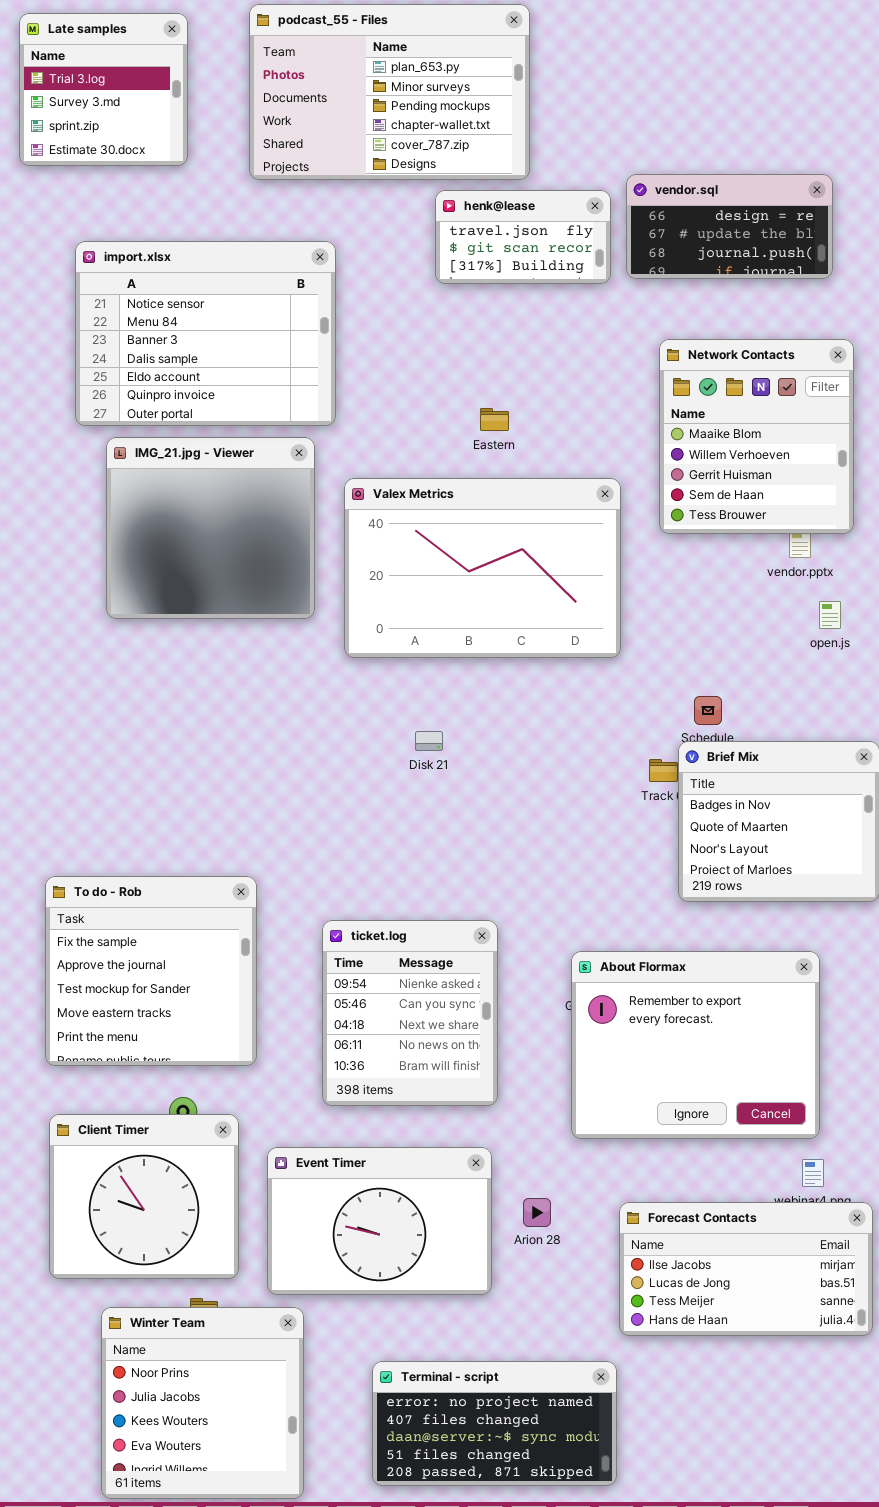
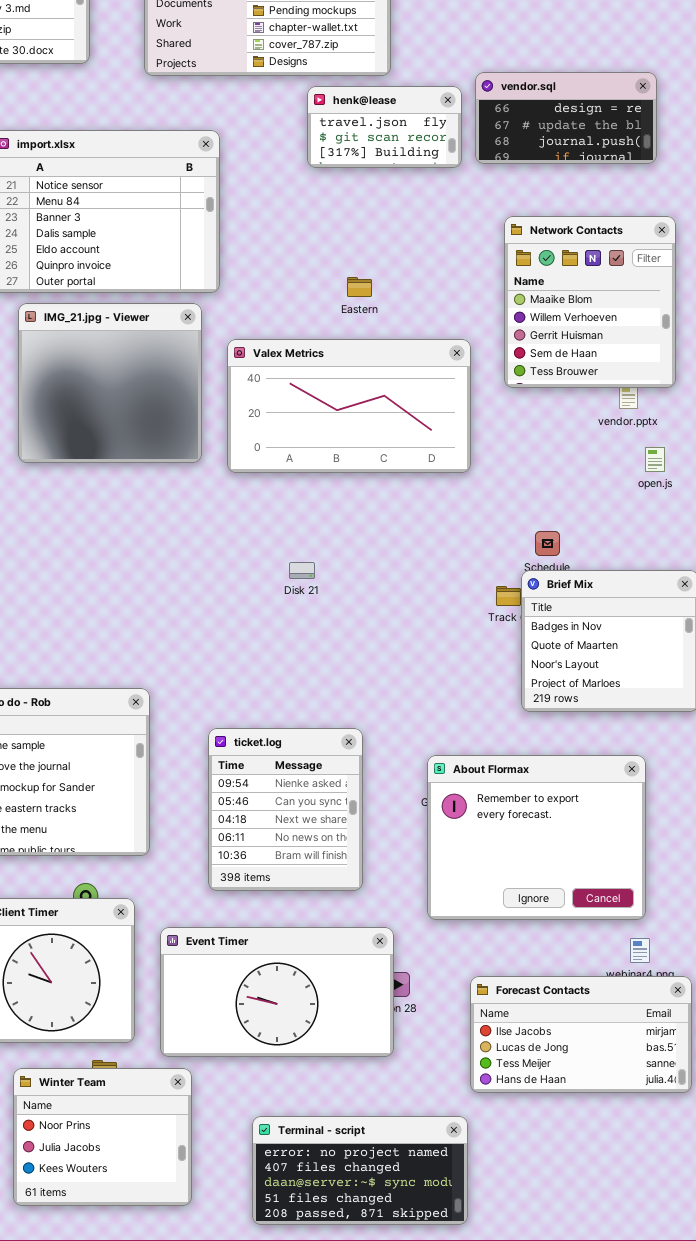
Valex Metrics: [344,478,621,658] -> [227,339,471,473], resized
Event Timer: [267,1147,492,1295] -> [160,927,394,1057], resized
Winter Team: [101,1307,304,1499] -> [13,1068,192,1206], resized

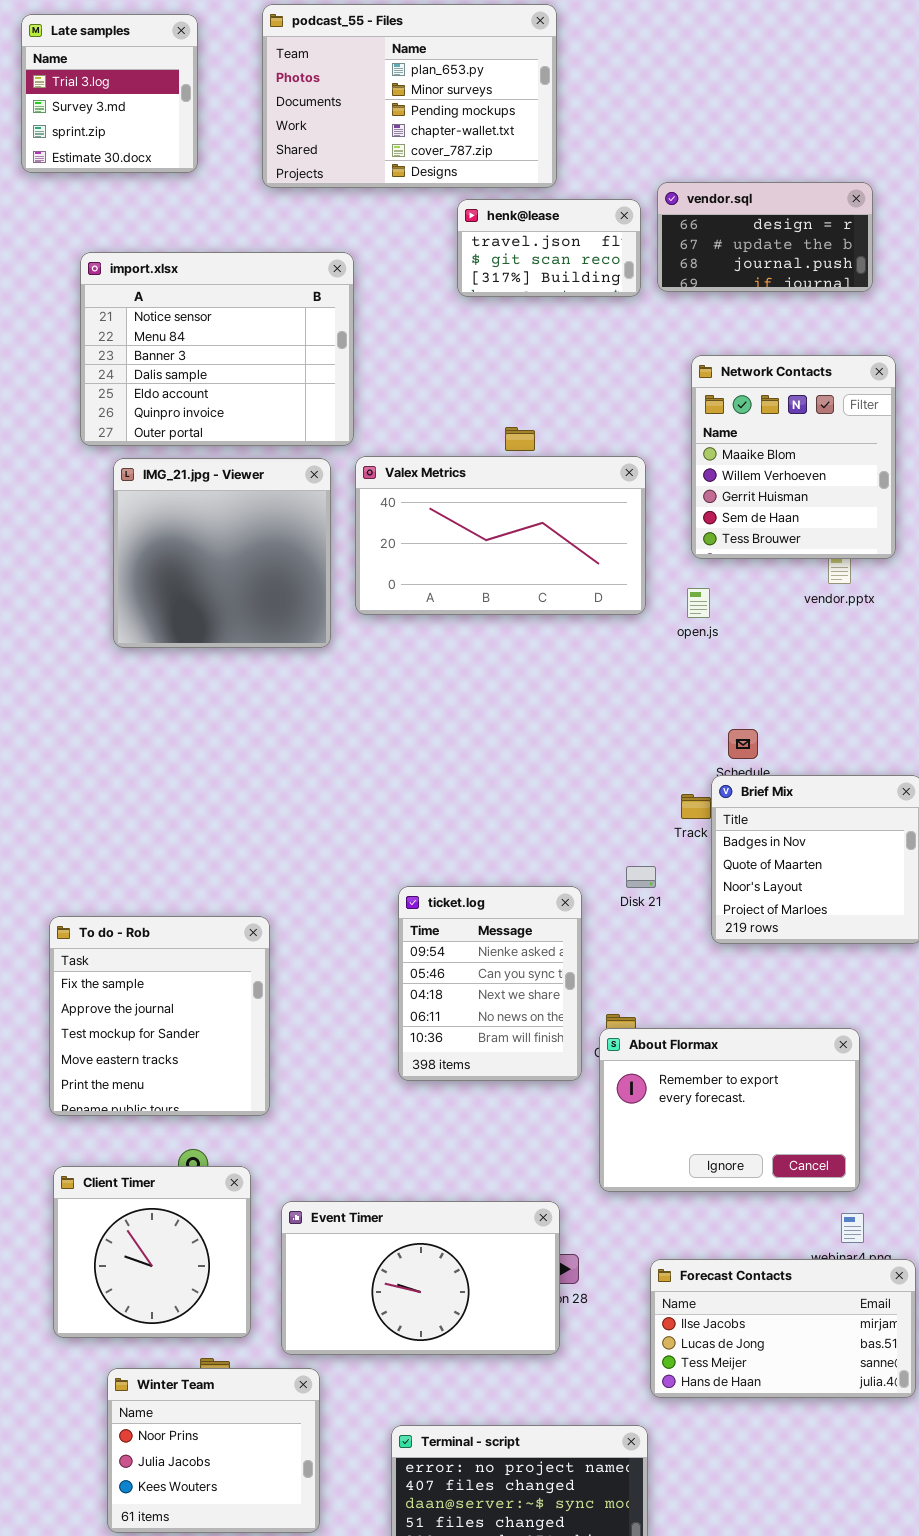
Valex Metrics: [227,339,471,473] -> [355,456,646,615], moved
open.js: [645,447,665,472] -> [687,588,710,618], moved
Disk 21: [289,562,315,579] -> [626,866,656,888], moved
ticket.log: [208,728,363,891] -> [398,886,582,1081], moved
About Flormax: [427,755,646,920] -> [599,1028,860,1192], resized

